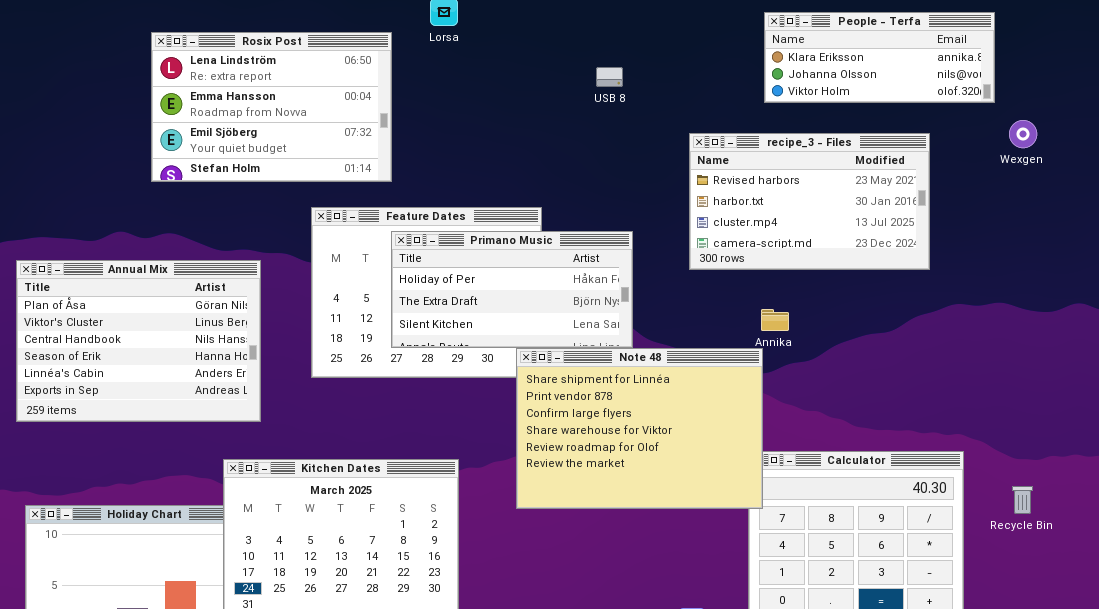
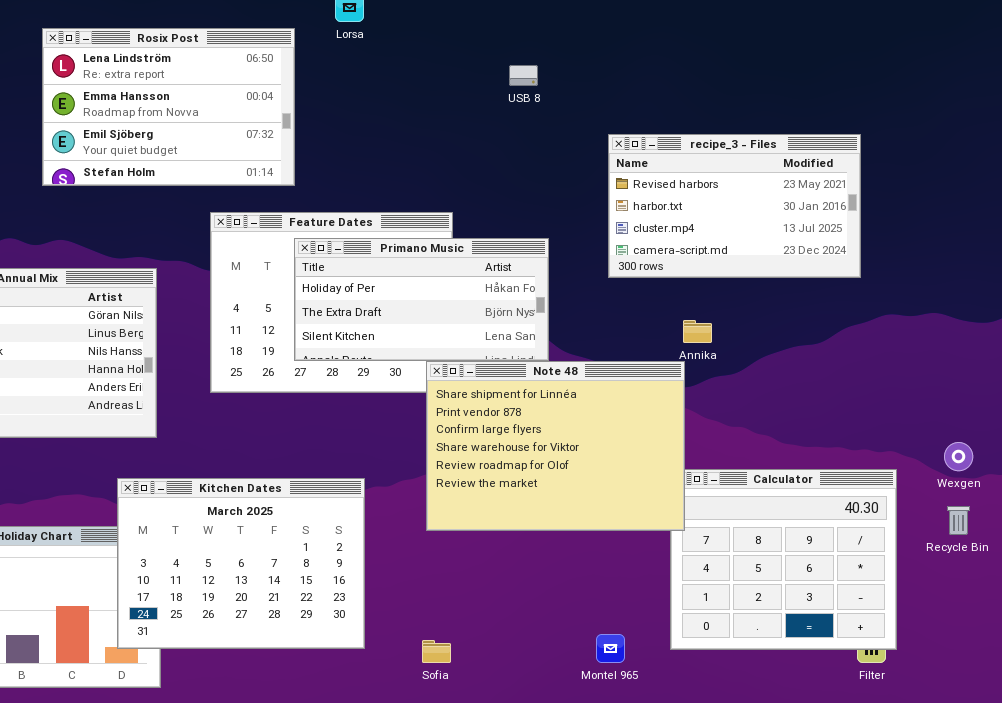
People - Terfa: [764,12,995,103] -> none, closed
Wexgen: [1009,120,1037,148] -> [944,442,973,471], moved

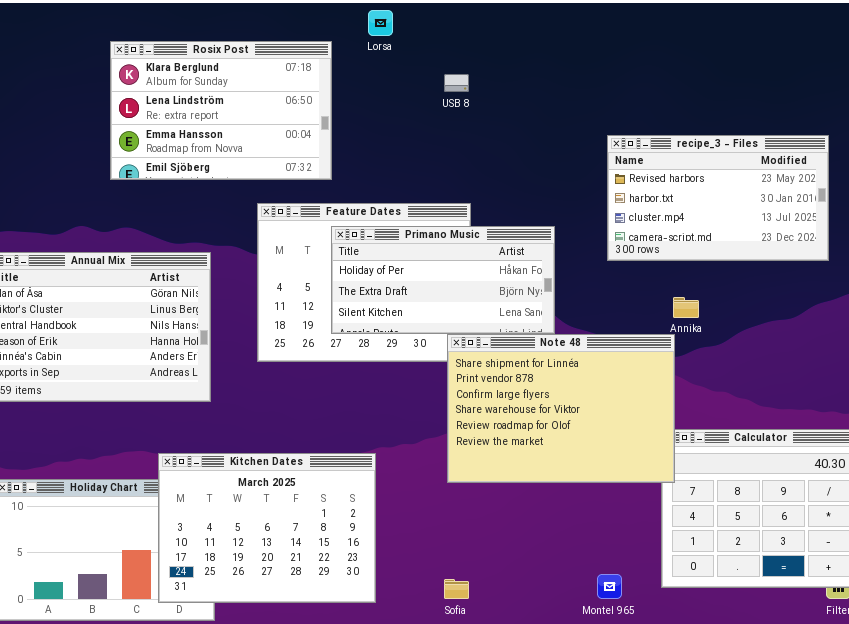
Rosix Post: [42,28,295,186] -> [110,41,332,180], scrolled up 1 row
USB 8: [509,65,538,86] -> [444,74,469,92], moved
Kitchen Dates: [117,478,365,649] -> [158,453,376,603], moved

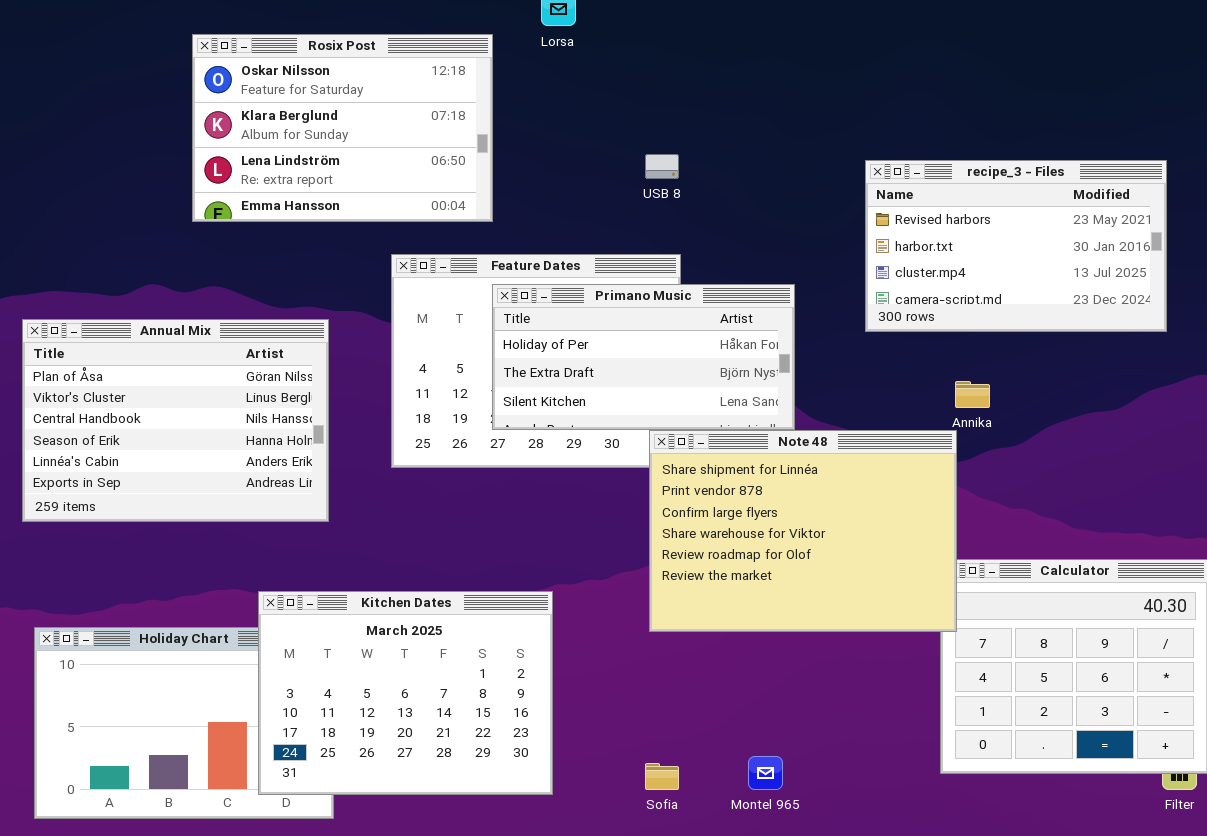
Rosix Post: [110,41,332,180] -> [192,34,493,222], scrolled up 1 row
USB 8: [444,74,469,92] -> [645,154,679,179], moved
Montel 965: [597,574,622,599] -> [748,756,783,790], moved

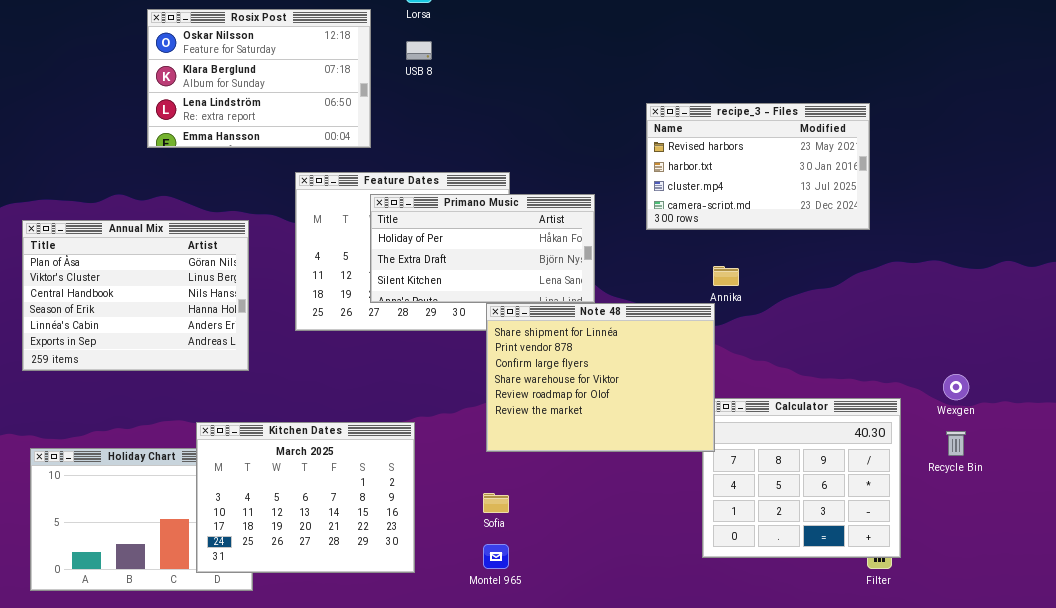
USB 8: [645,154,679,179] -> [406,41,432,60], moved
Montel 965: [748,756,783,790] -> [483,544,509,569], moved
Sofia: [645,763,679,790] -> [483,493,509,513], moved

